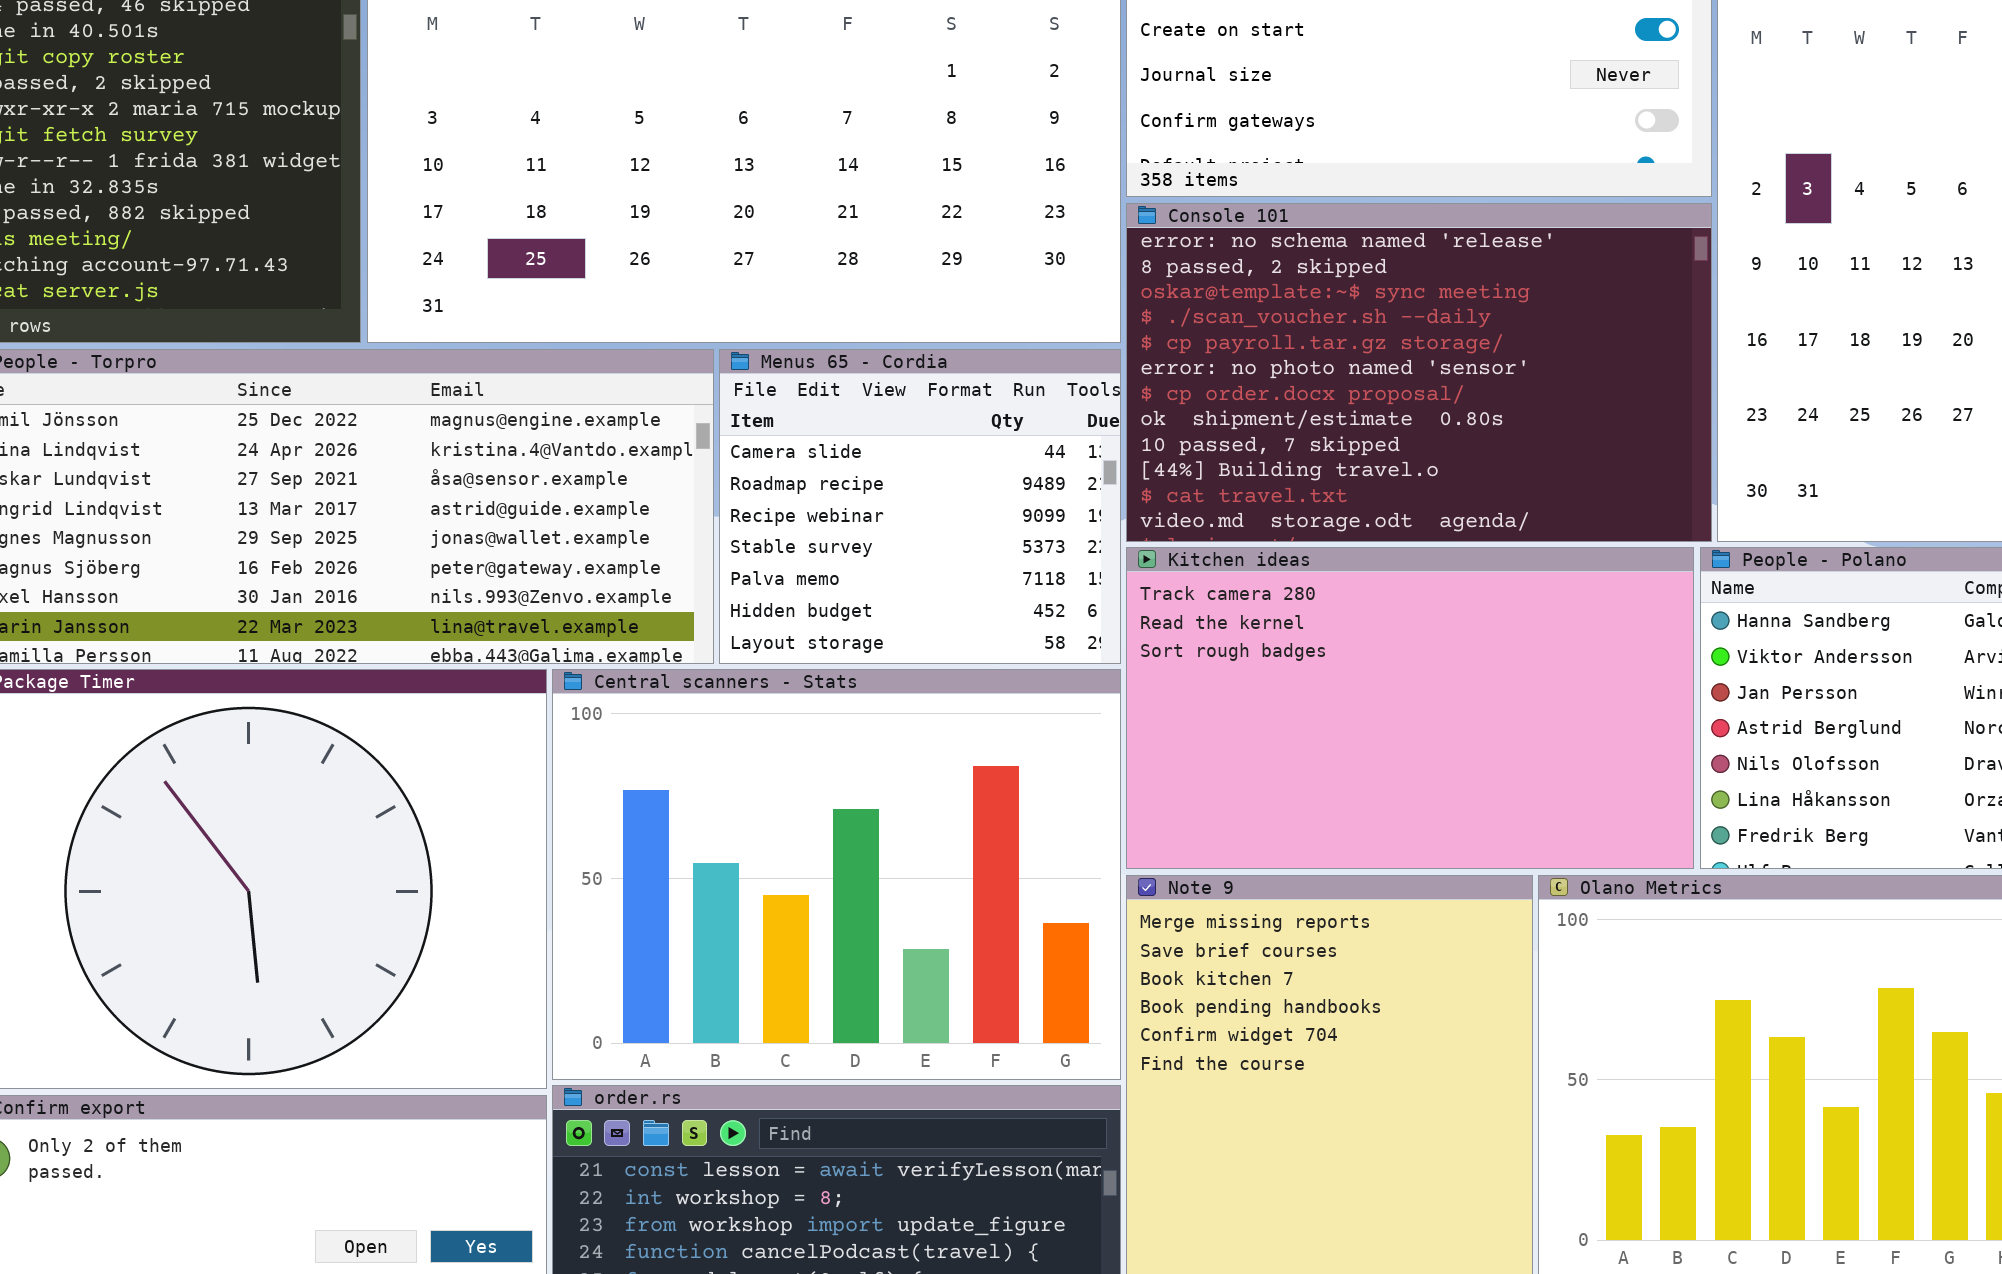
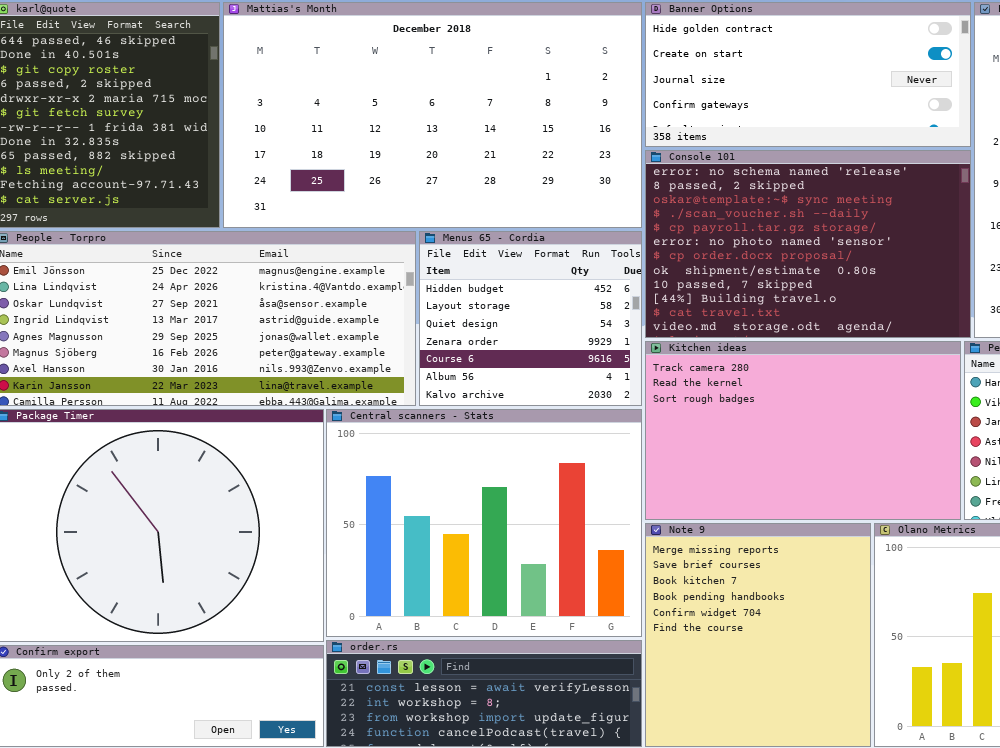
Menus 65 - Cordia: [719,349,1121,664] -> [419,231,642,406], scrolled down 5 rows

